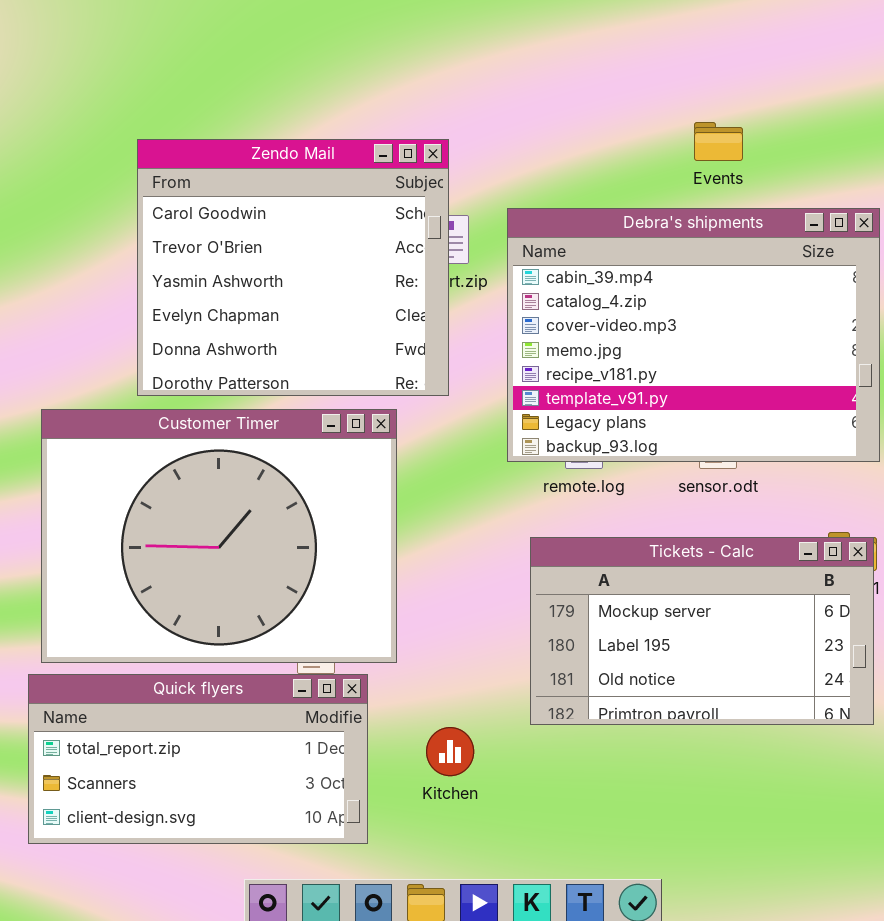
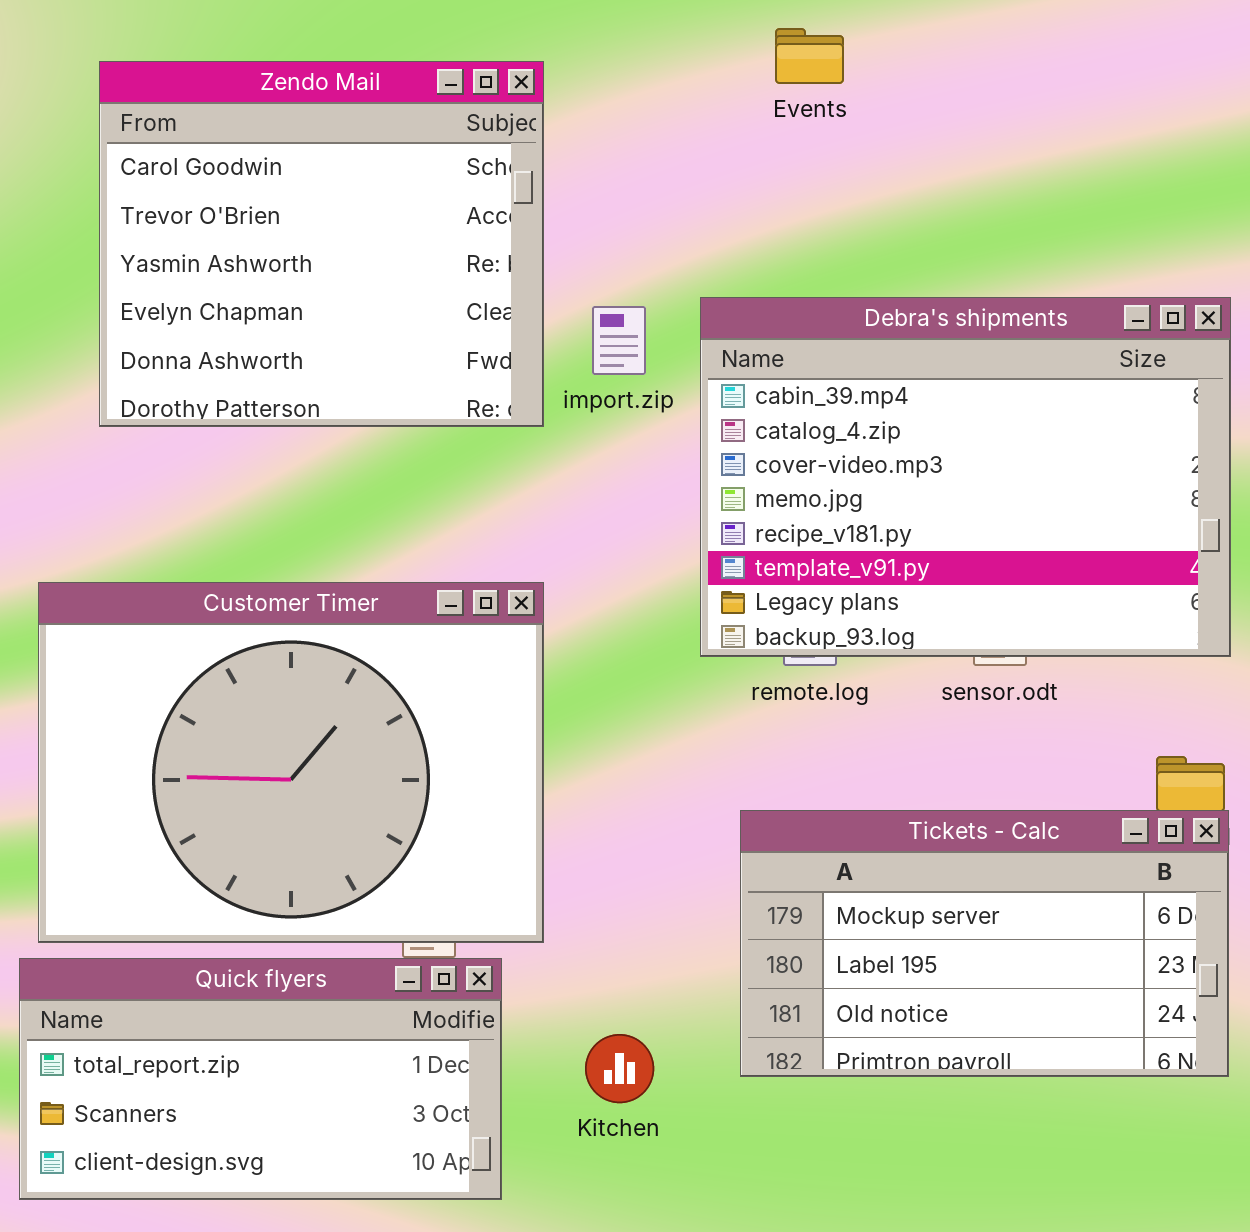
Events: [694,122,743,161] -> [775,28,844,84], moved
Zendo Mail: [137,139,449,396] -> [99,61,544,427], moved
Tickets - Calc: [530,537,874,725] -> [740,810,1229,1077], moved

